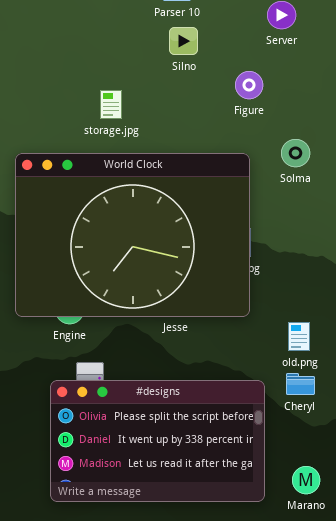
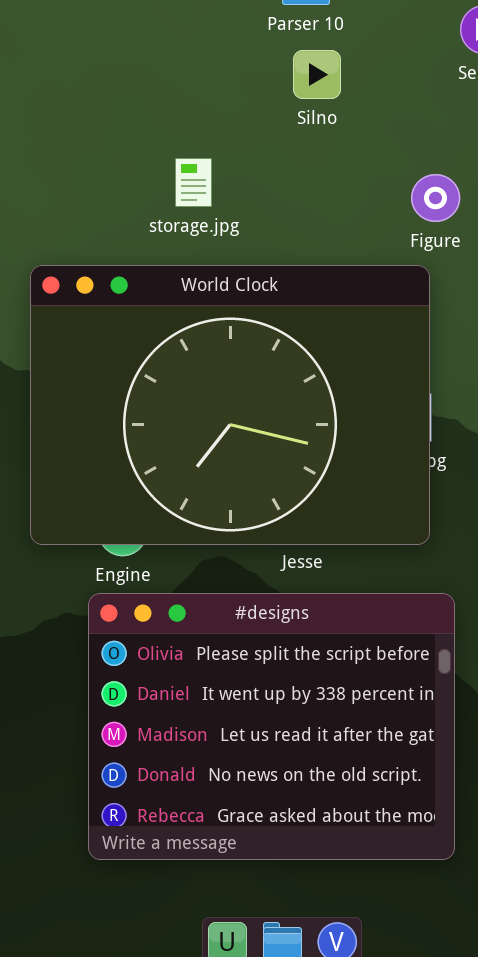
Figure: [235,71,263,99] -> [411,174,460,222], moved
#designs: [50,380,265,502] -> [88,593,455,860], resized

